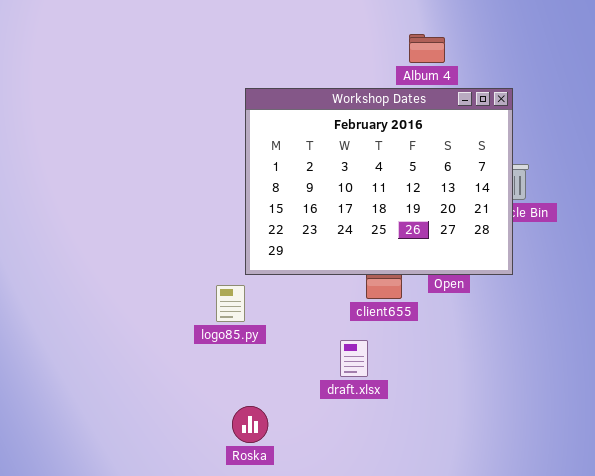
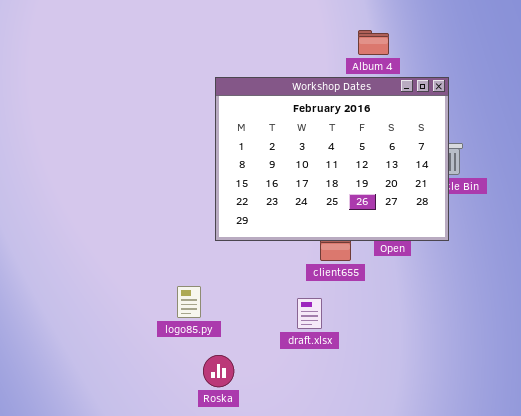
logo85.py: [216,285,245,322] -> [177,286,201,318], moved

